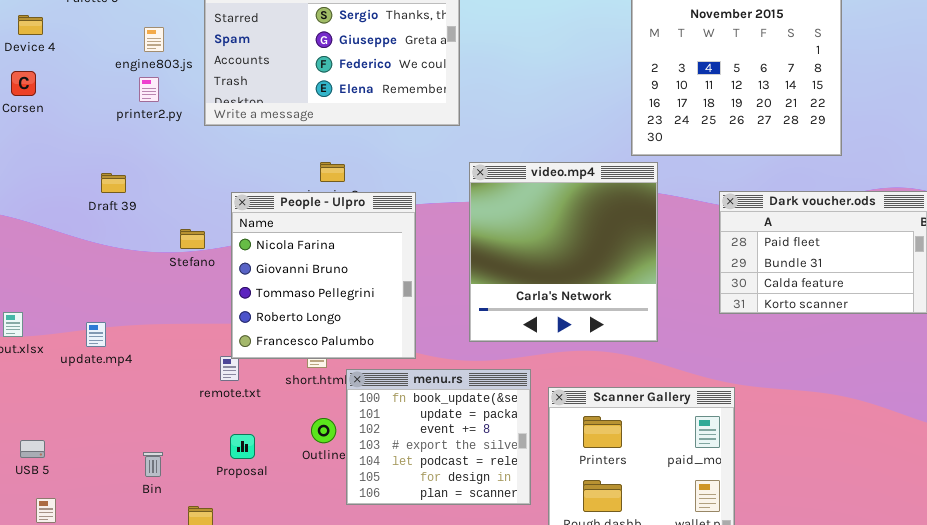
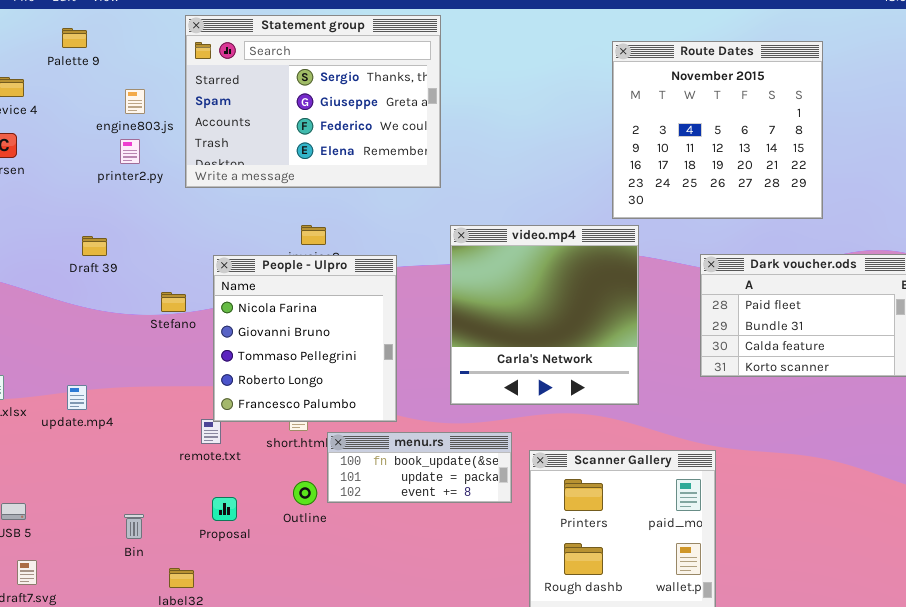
menu.rs: [346,369,531,505] -> [327,432,512,503], resized

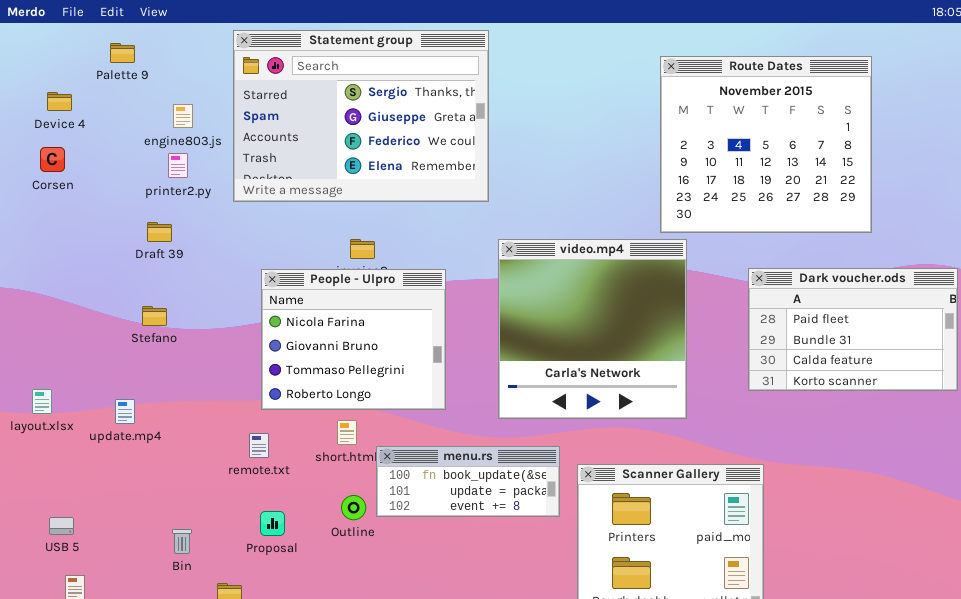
Draft 39: [82,236,107,256] -> [147,222,172,242], moved
People - Ulpro: [213,255,397,422] -> [261,269,446,410], resized
Stefano: [161,292,186,312] -> [142,306,167,326], moved

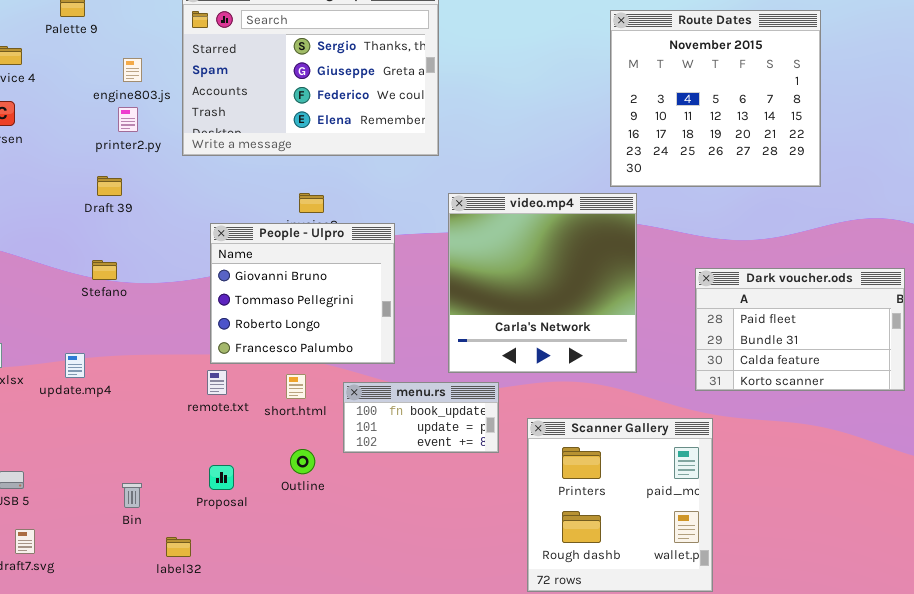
Dark voucher.ods: [748,268,958,391] -> [695,268,905,391], moved
People - Ulpro: [261,269,446,410] -> [210,223,395,364], scrolled down 1 row
remote.txt: [249,433,269,458] -> [207,370,227,395], moved
menu.rs: [376,446,560,517] -> [343,382,499,453], moved, resized

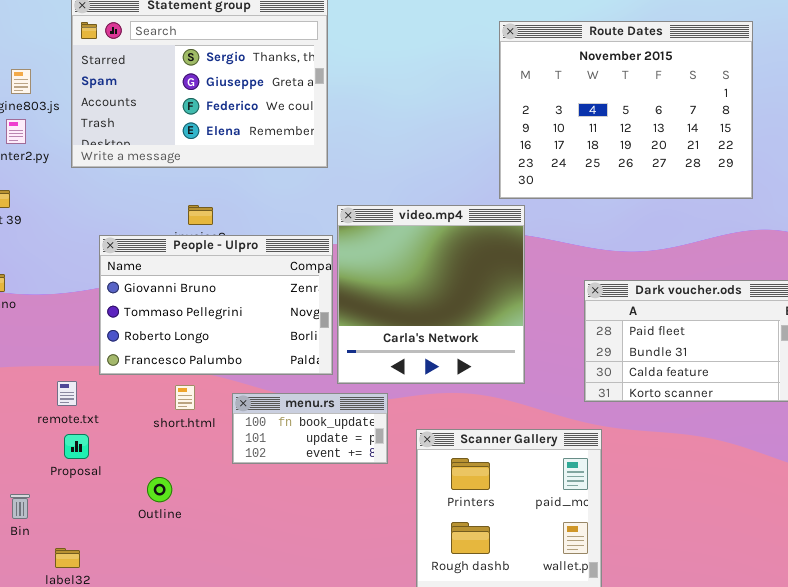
Route Dates: [610,10,821,187] -> [499,21,753,199], resized
People - Ulpro: [210,223,395,364] -> [99,235,333,375], resized
remote.txt: [207,370,227,395] -> [57,381,77,406], moved
Outline: [290,449,315,474] -> [147,477,172,502], moved
Proposal: [209,465,234,490] -> [64,434,89,459], moved

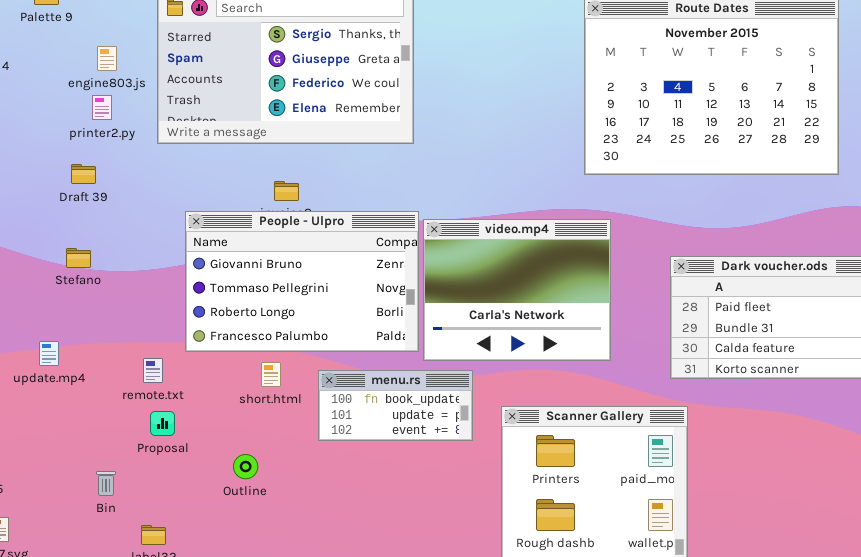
video.mp4: [337,205,525,384] -> [423,219,611,361], resized

